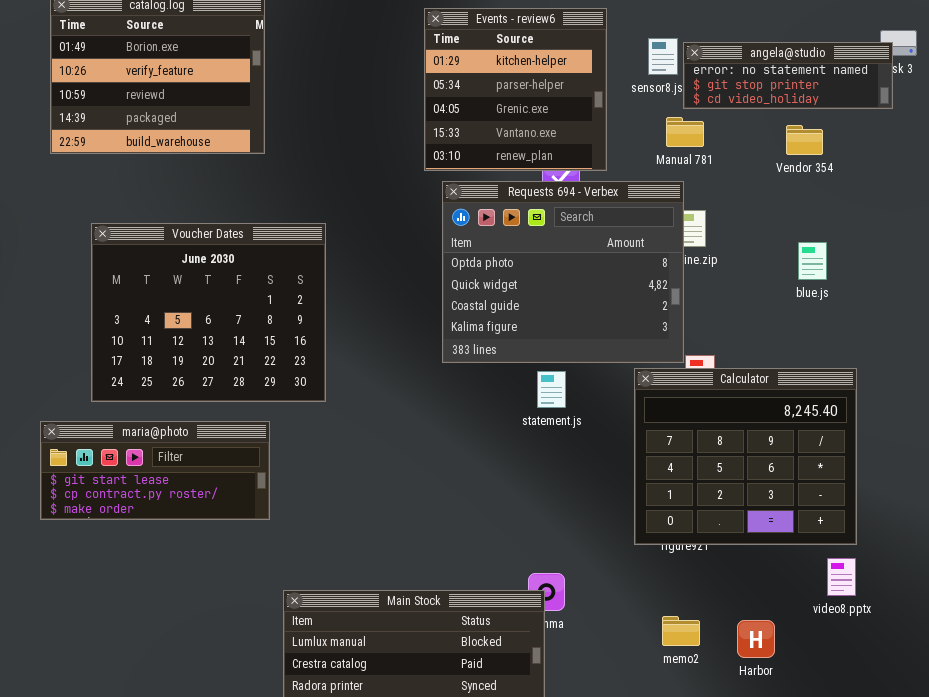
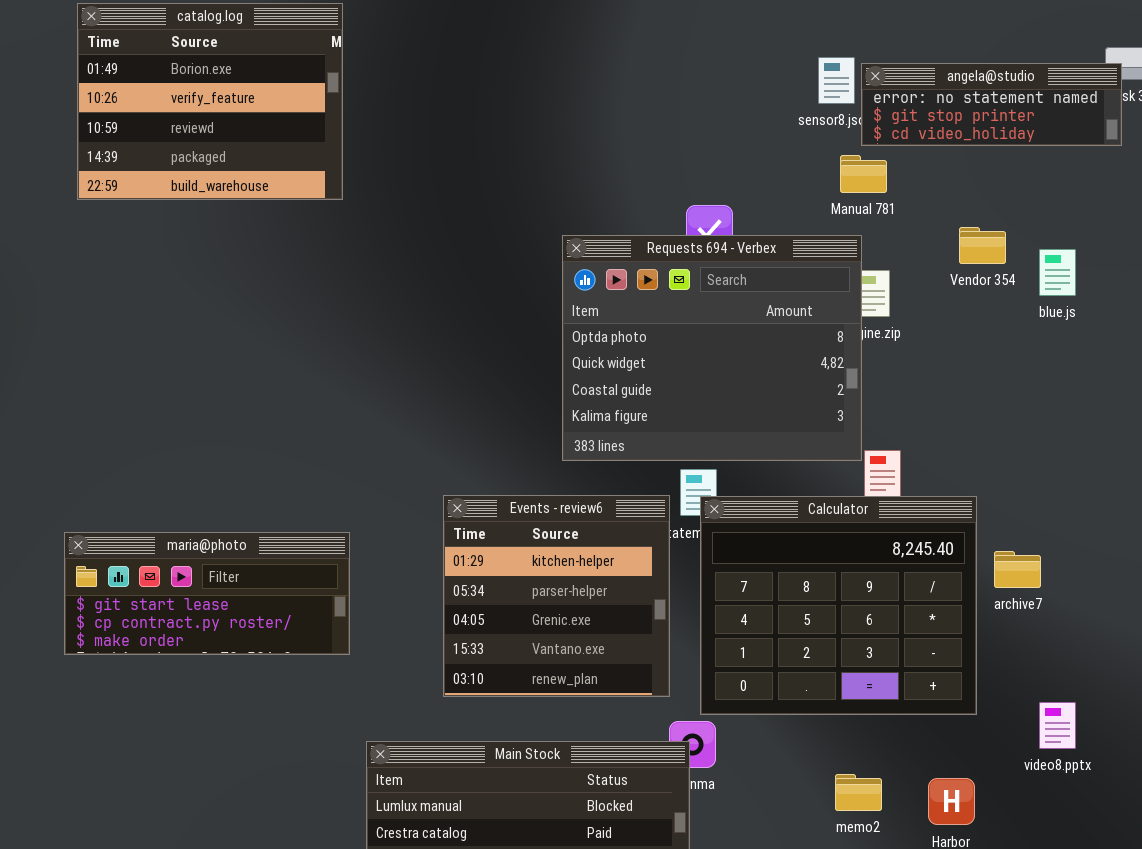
Events - review6: [424,8,607,171] -> [443,495,670,697], moved
Vendor 354: [786,125,823,155] -> [959,227,1006,264], moved
Voucher Dates: [91,223,326,402] -> none, closed
blue.js: [798,242,827,280] -> [1039,249,1076,296], moved
Calculator: [634,368,857,545] -> [700,496,977,715], moved

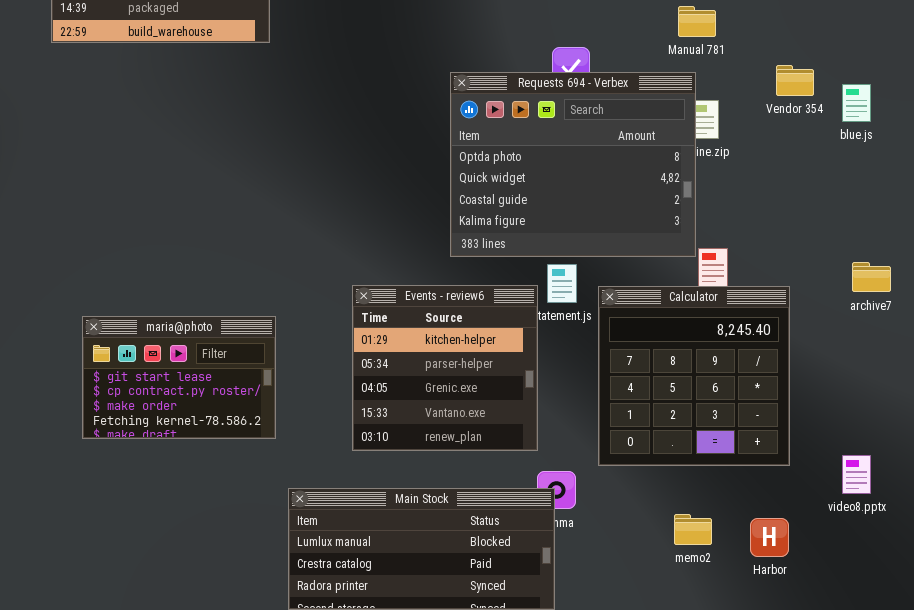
Calculator: [700,496,977,715] -> [598,286,790,466], resized
maria@photo: [64,532,350,655] -> [82,316,276,439], resized
archive7: [994,551,1041,588] -> [852,262,891,292], moved

